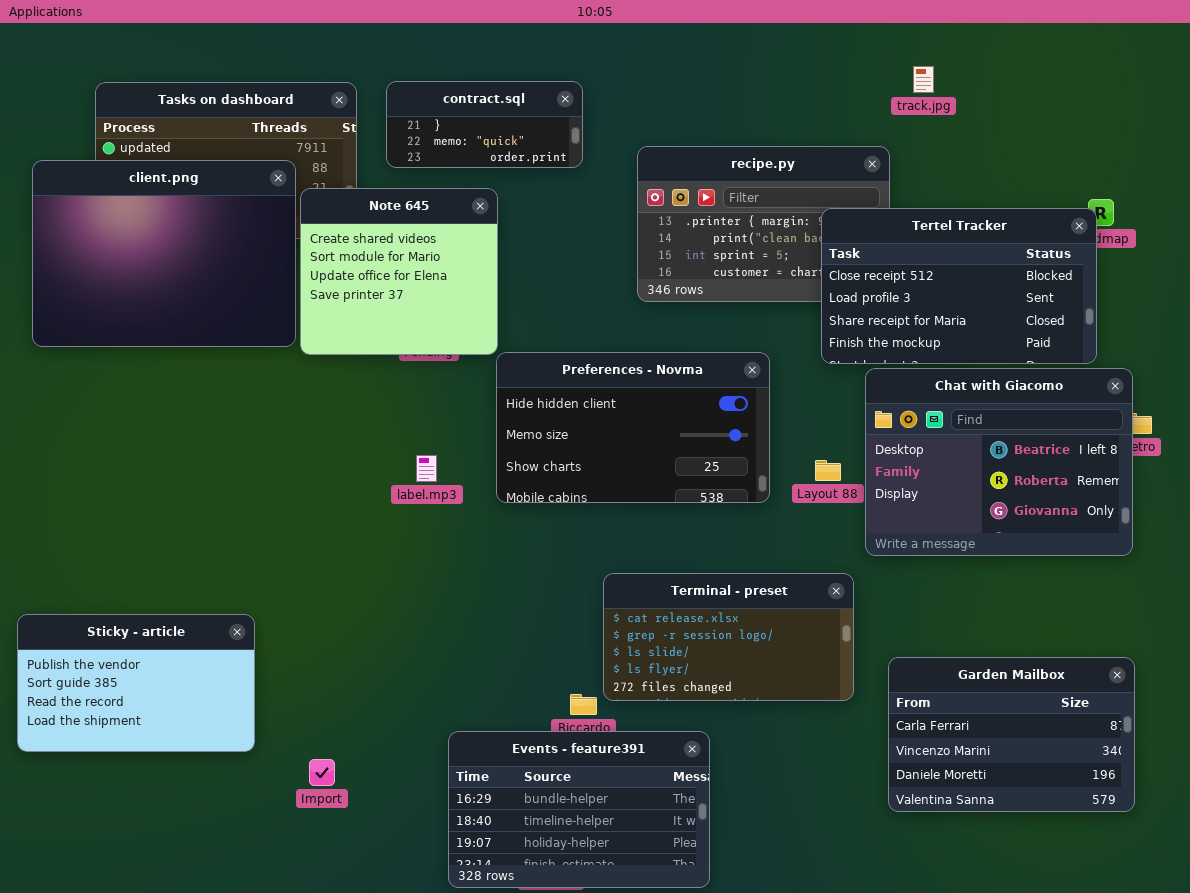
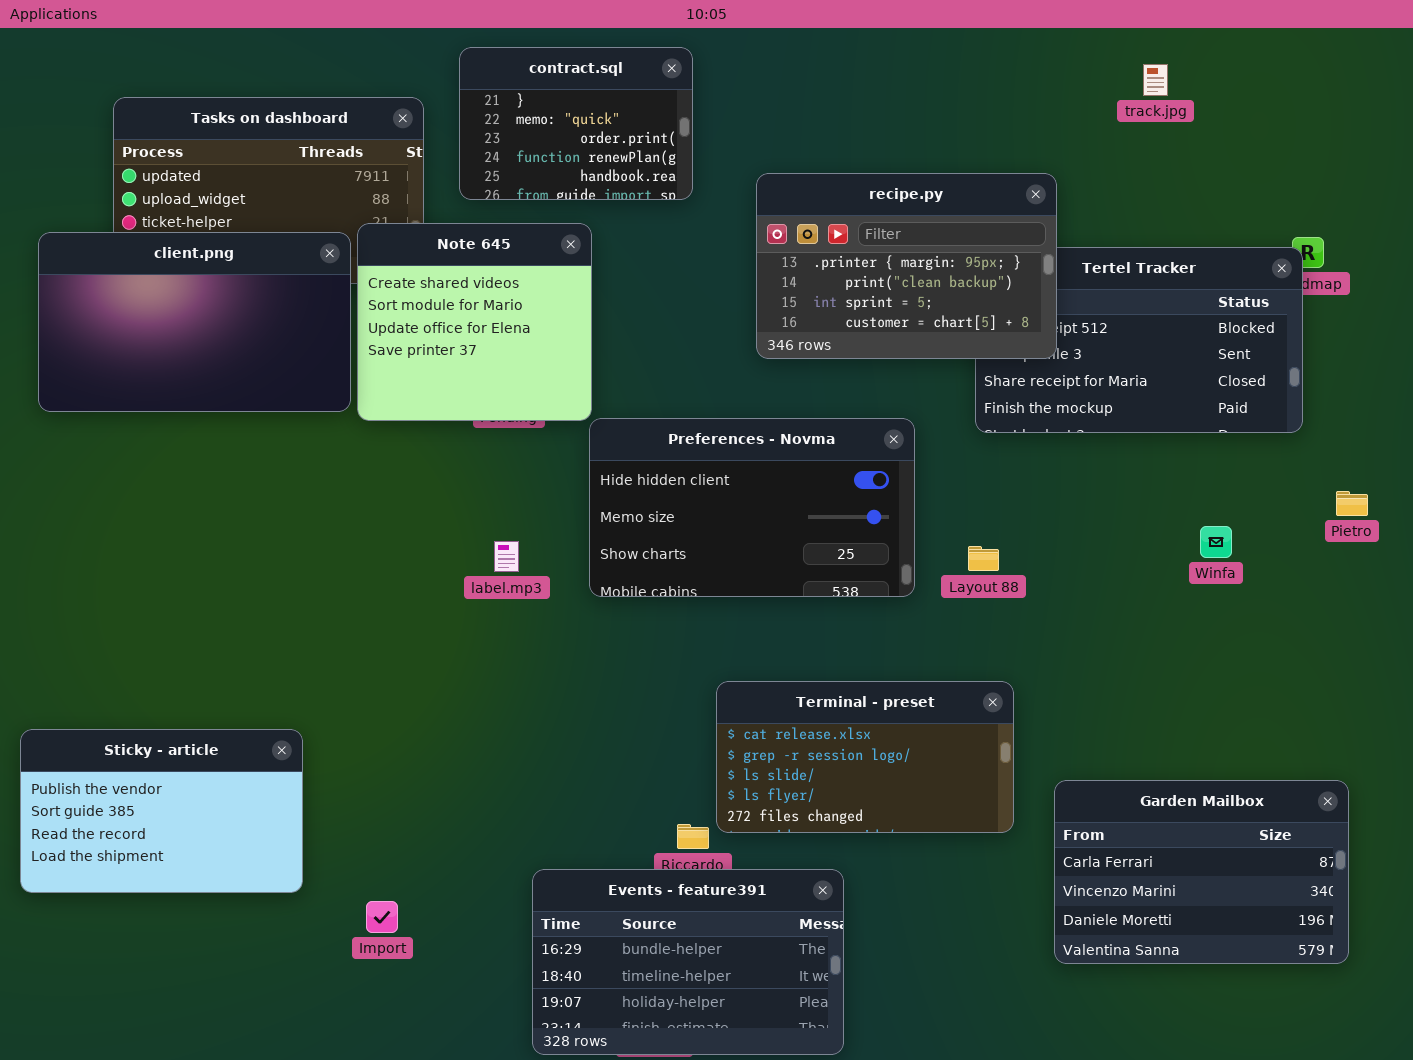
track.jpg: [913,66,934,93] -> [1143,64,1168,96], moved
contract.sql: [386,81,583,168] -> [459,47,693,200], resized
recipe.py: [637,146,890,302] -> [756,173,1057,359], raised
client.png: [32,160,296,347] -> [38,232,351,412], resized
Chat with Giacomo: [865,368,1133,556] -> none, closed

